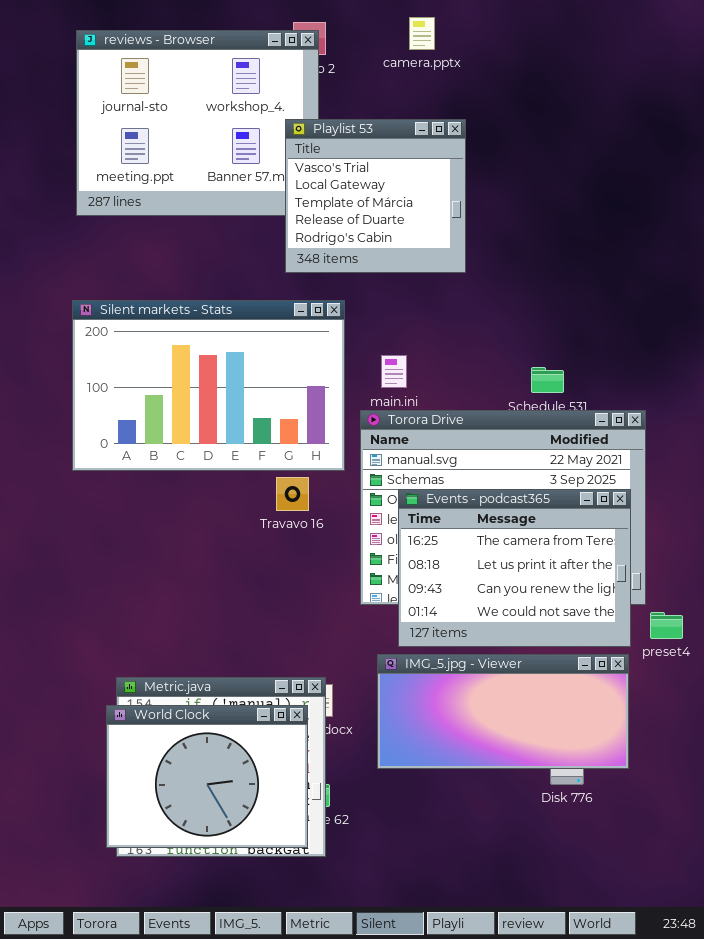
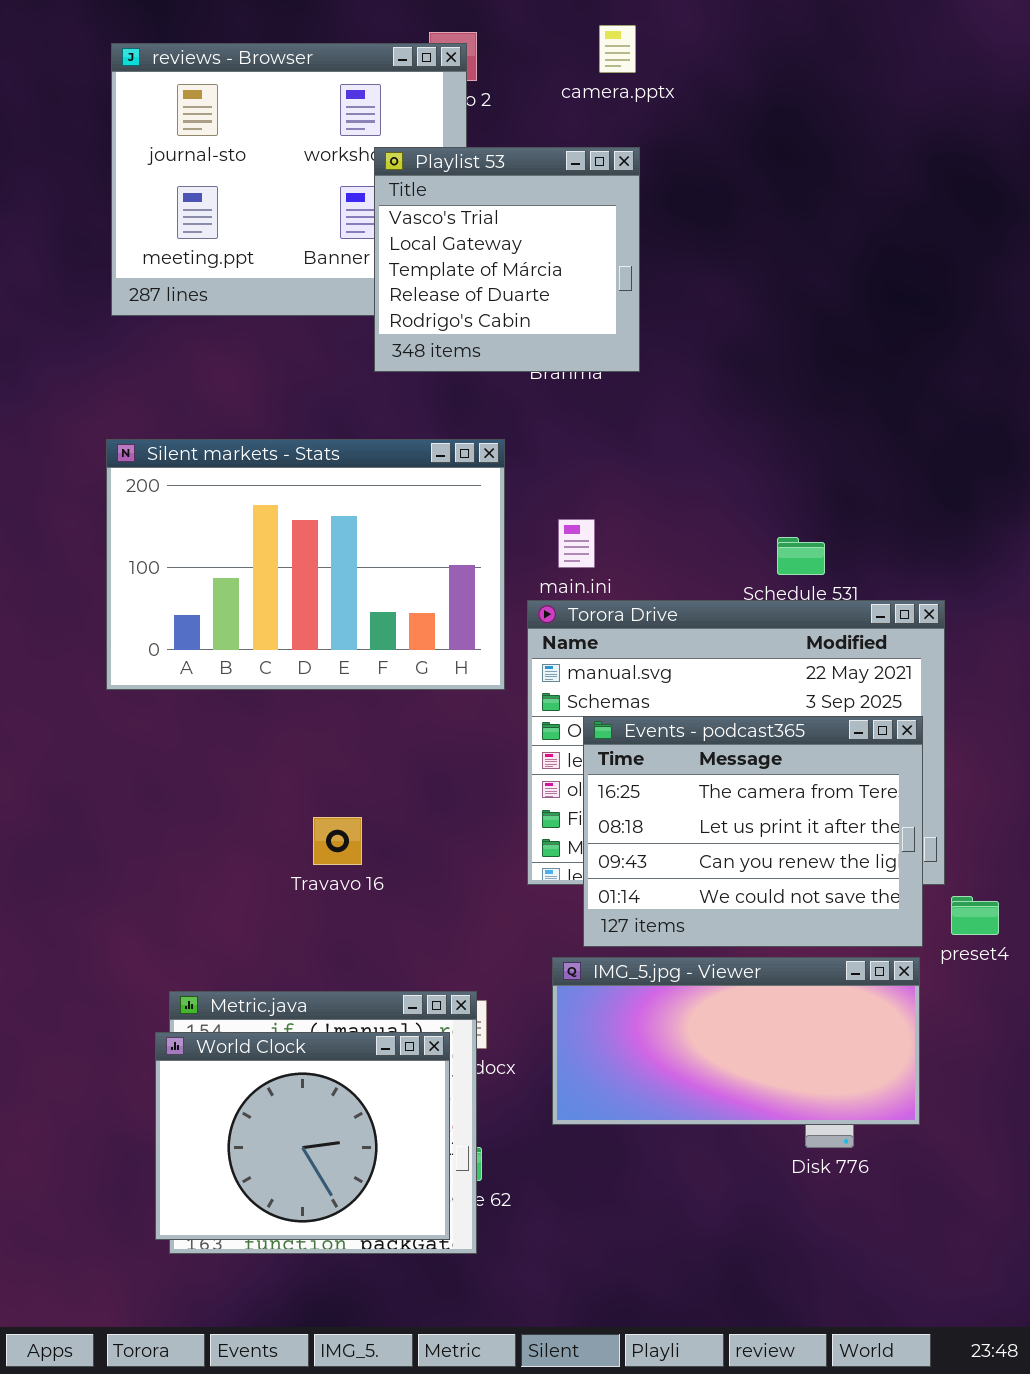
Playlist 53: [285,119,466,273] -> [374,147,640,372], moved
Travavo 16: [276,477,309,511] -> [313,817,362,865], moved

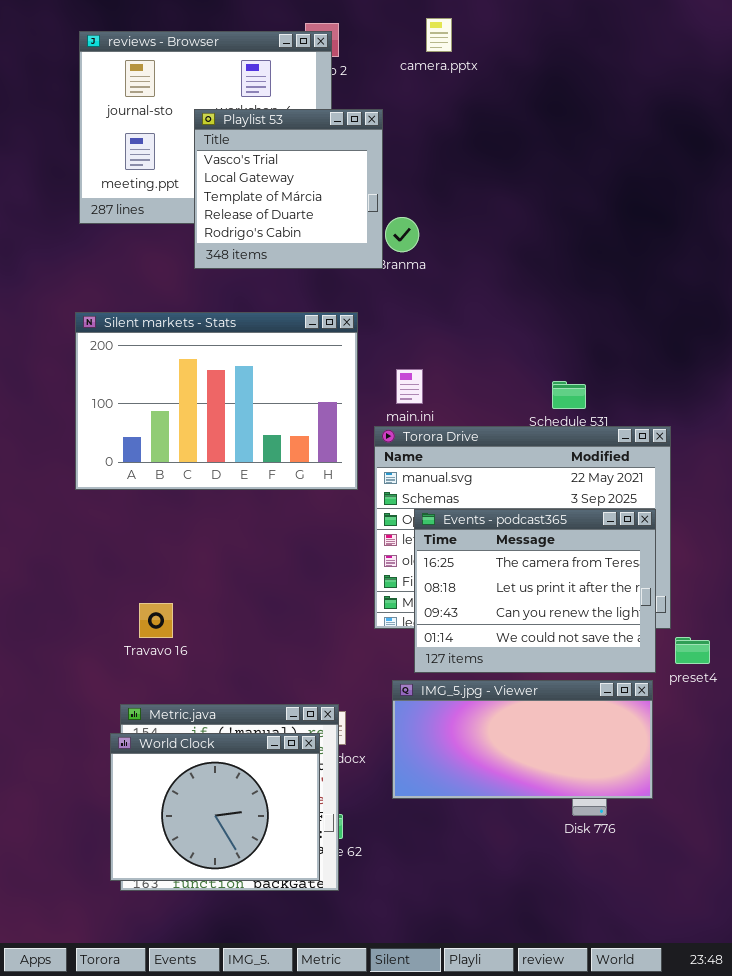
Playlist 53: [374,147,640,372] -> [194,109,383,269], moved
Travavo 16: [313,817,362,865] -> [139,603,173,638], moved

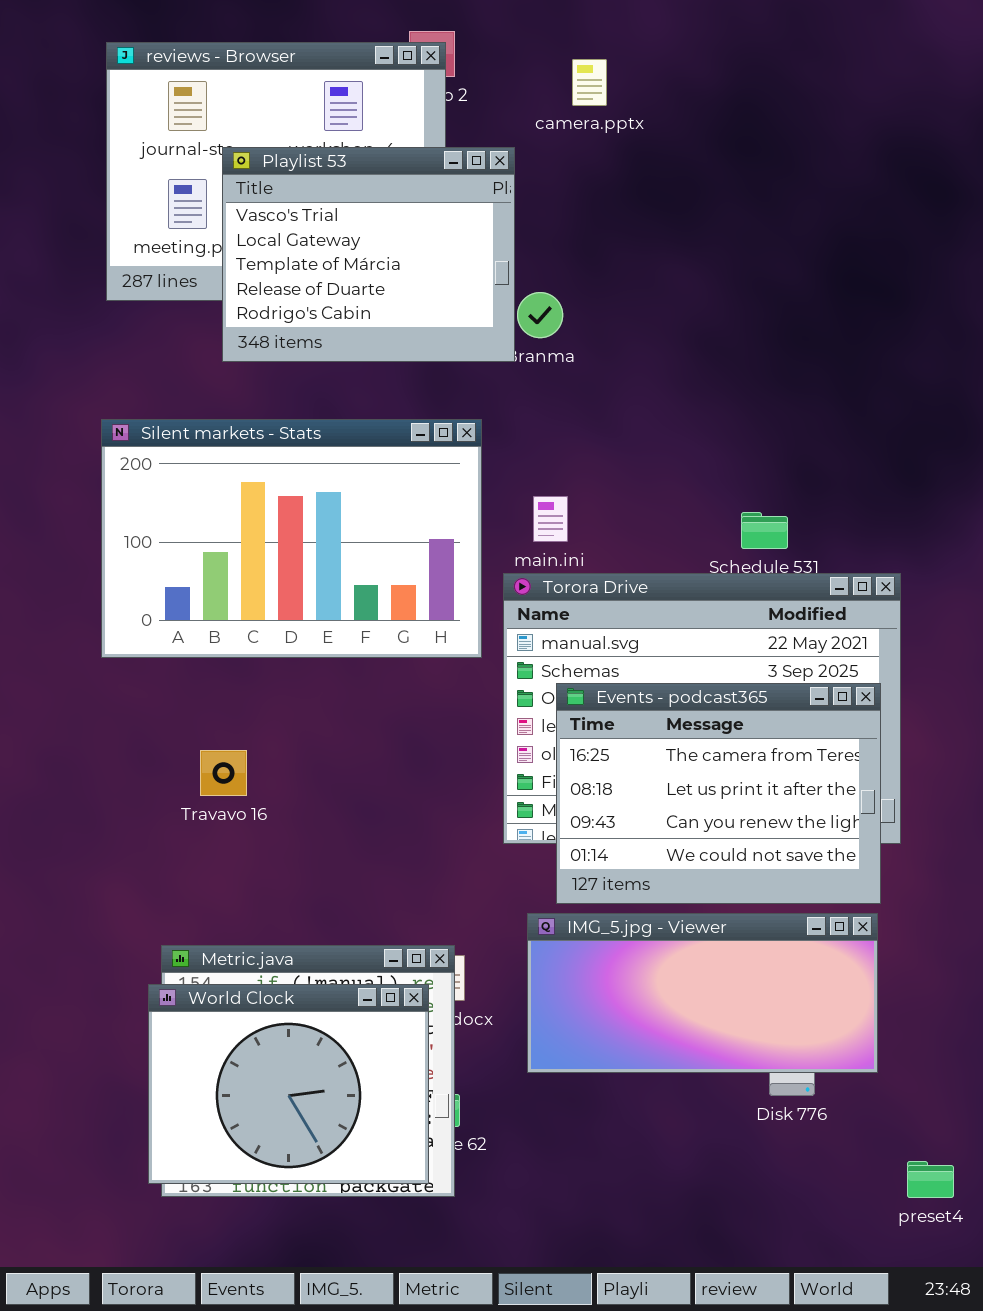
camera.pptx: [426,18,452,52] -> [572,59,607,106], moved
Playlist 53: [194,109,383,269] -> [222,147,515,362], resized
Travavo 16: [139,603,173,638] -> [200,750,247,796], moved
preset4: [675,637,710,664] -> [907,1161,954,1198], moved

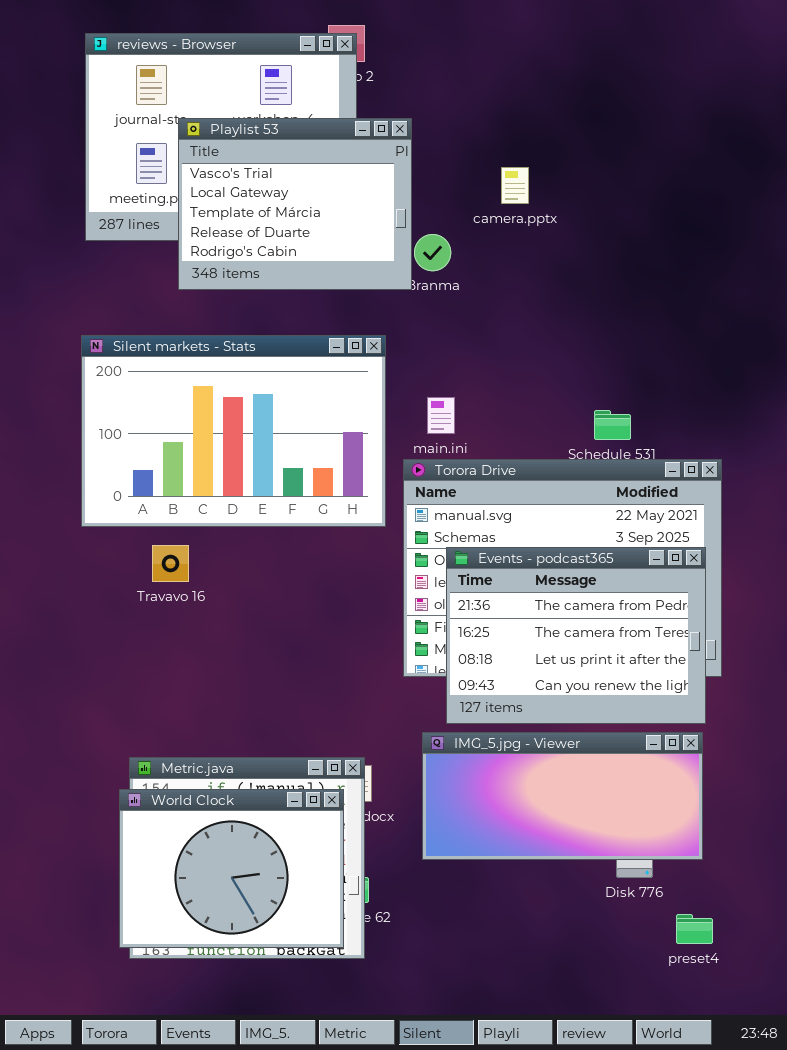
camera.pptx: [572,59,607,106] -> [501,167,529,204], moved
Events - podcast365: [556,683,881,904] -> [446,547,706,724], scrolled up 1 row
Travavo 16: [200,750,247,796] -> [152,545,189,582], moved
preset4: [907,1161,954,1198] -> [676,914,713,944], moved

